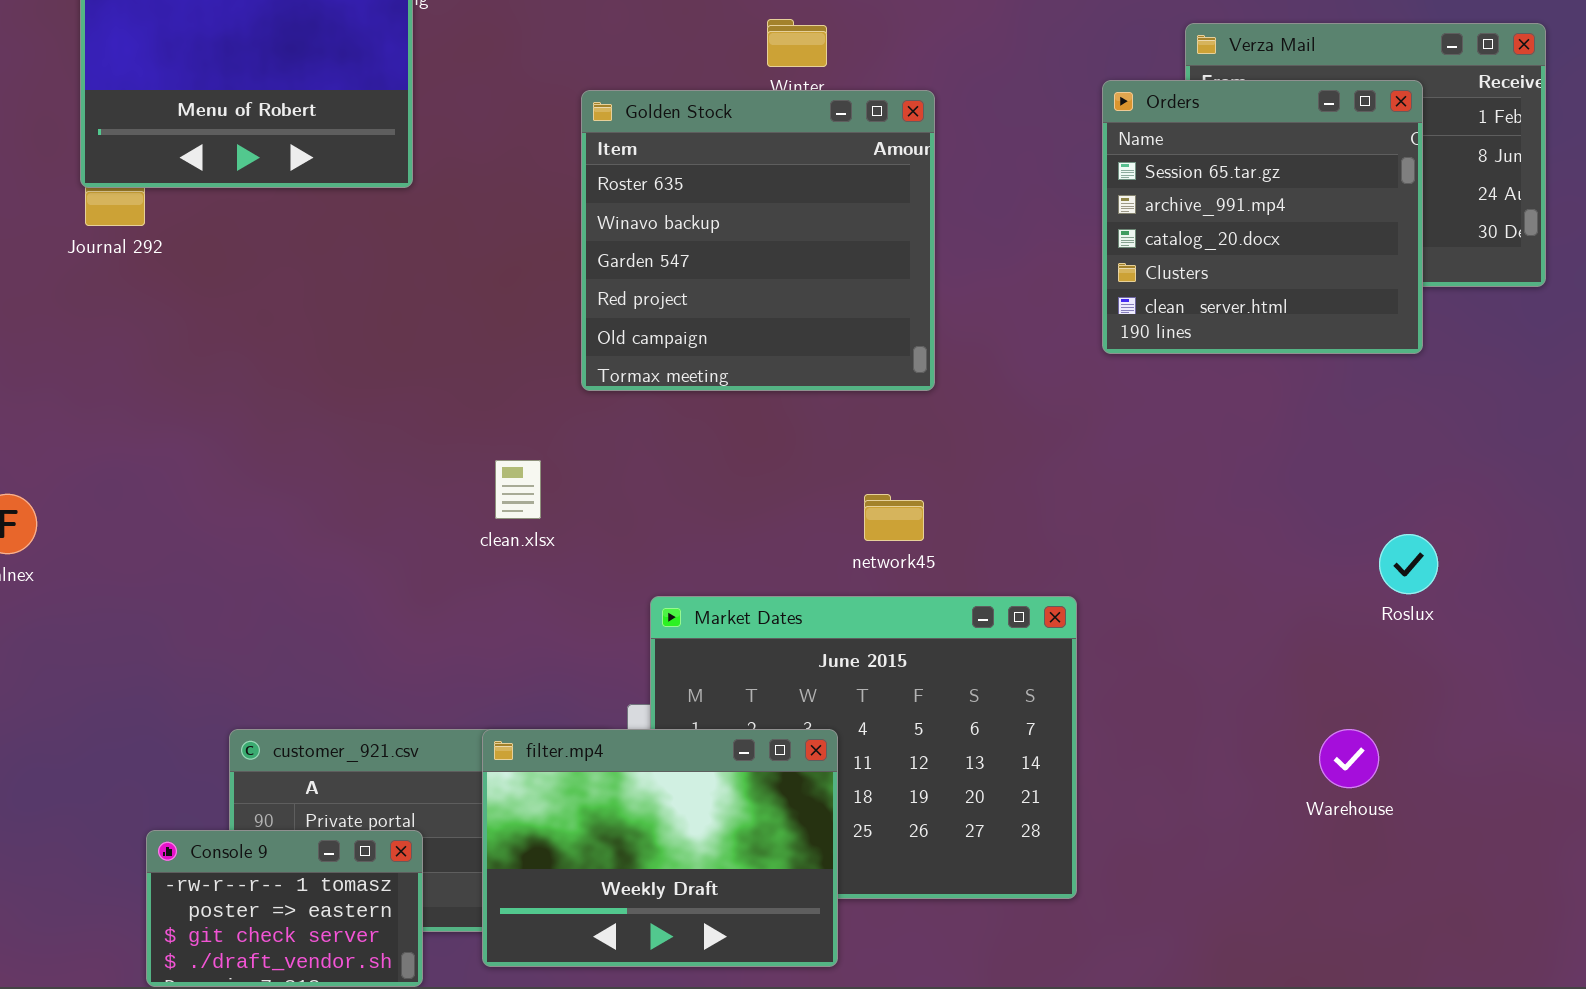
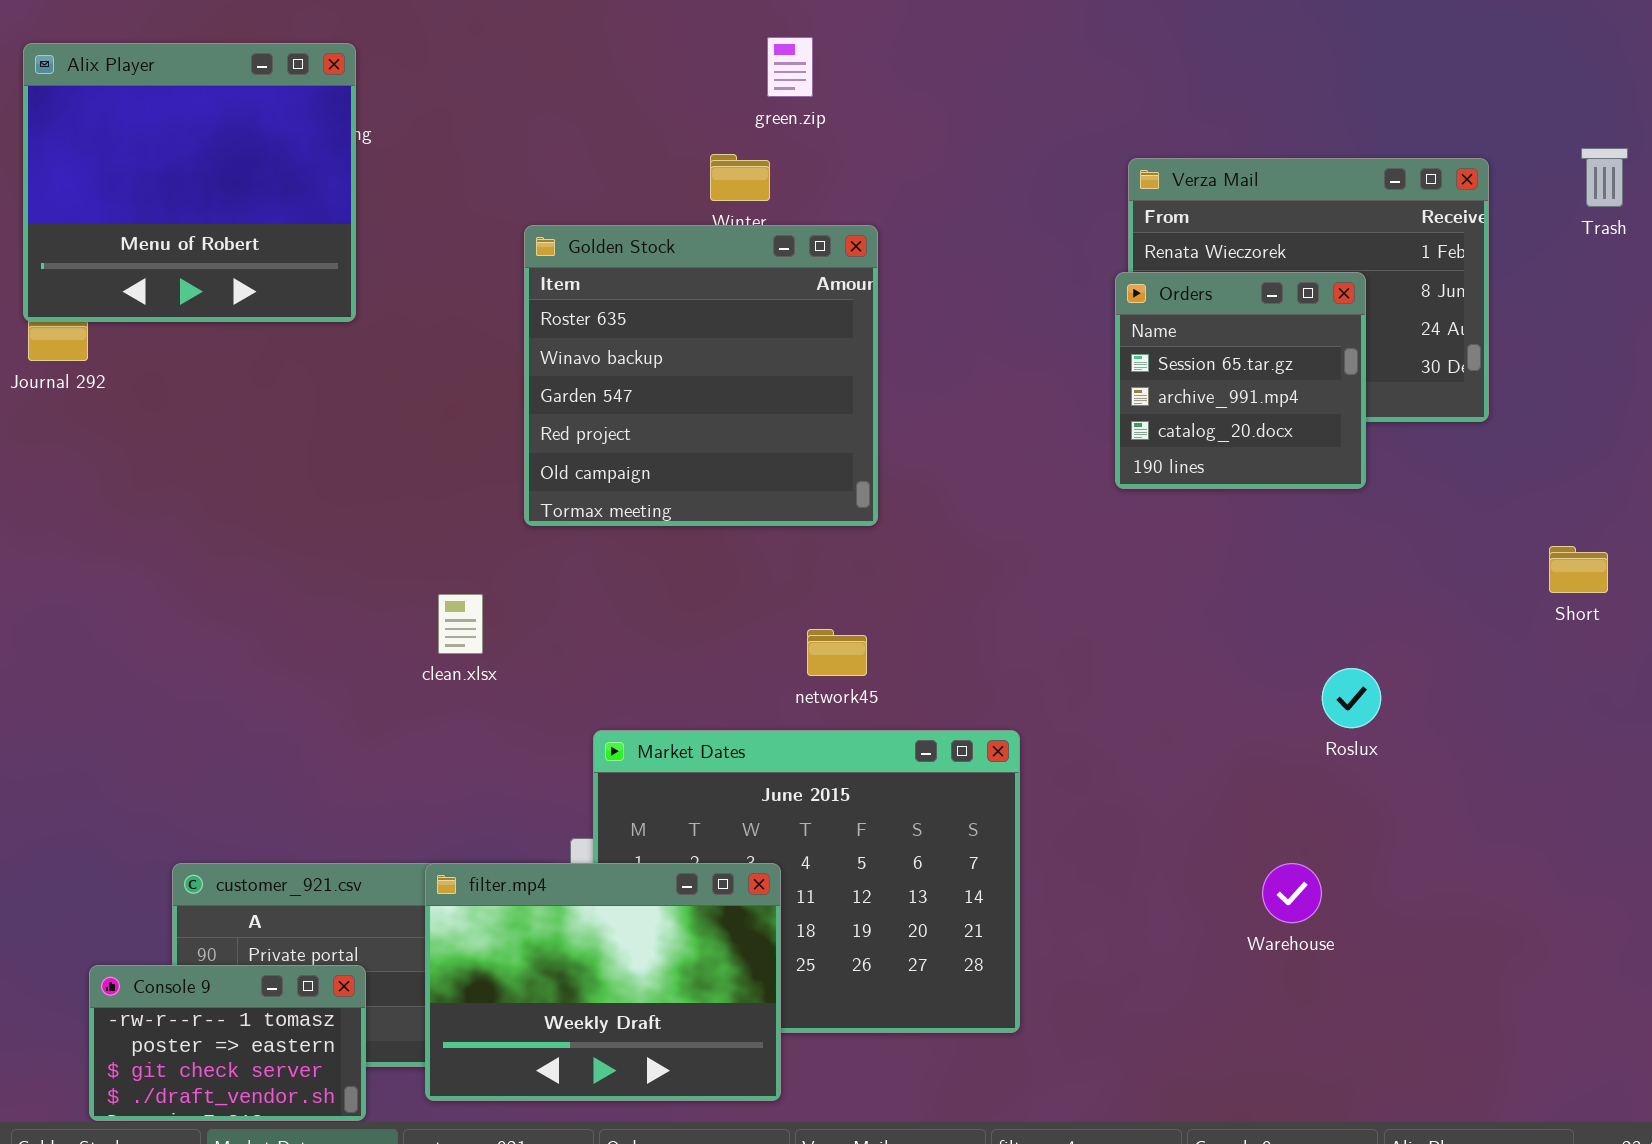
Orders: [1102,80,1423,354] -> [1115,272,1366,489], resized

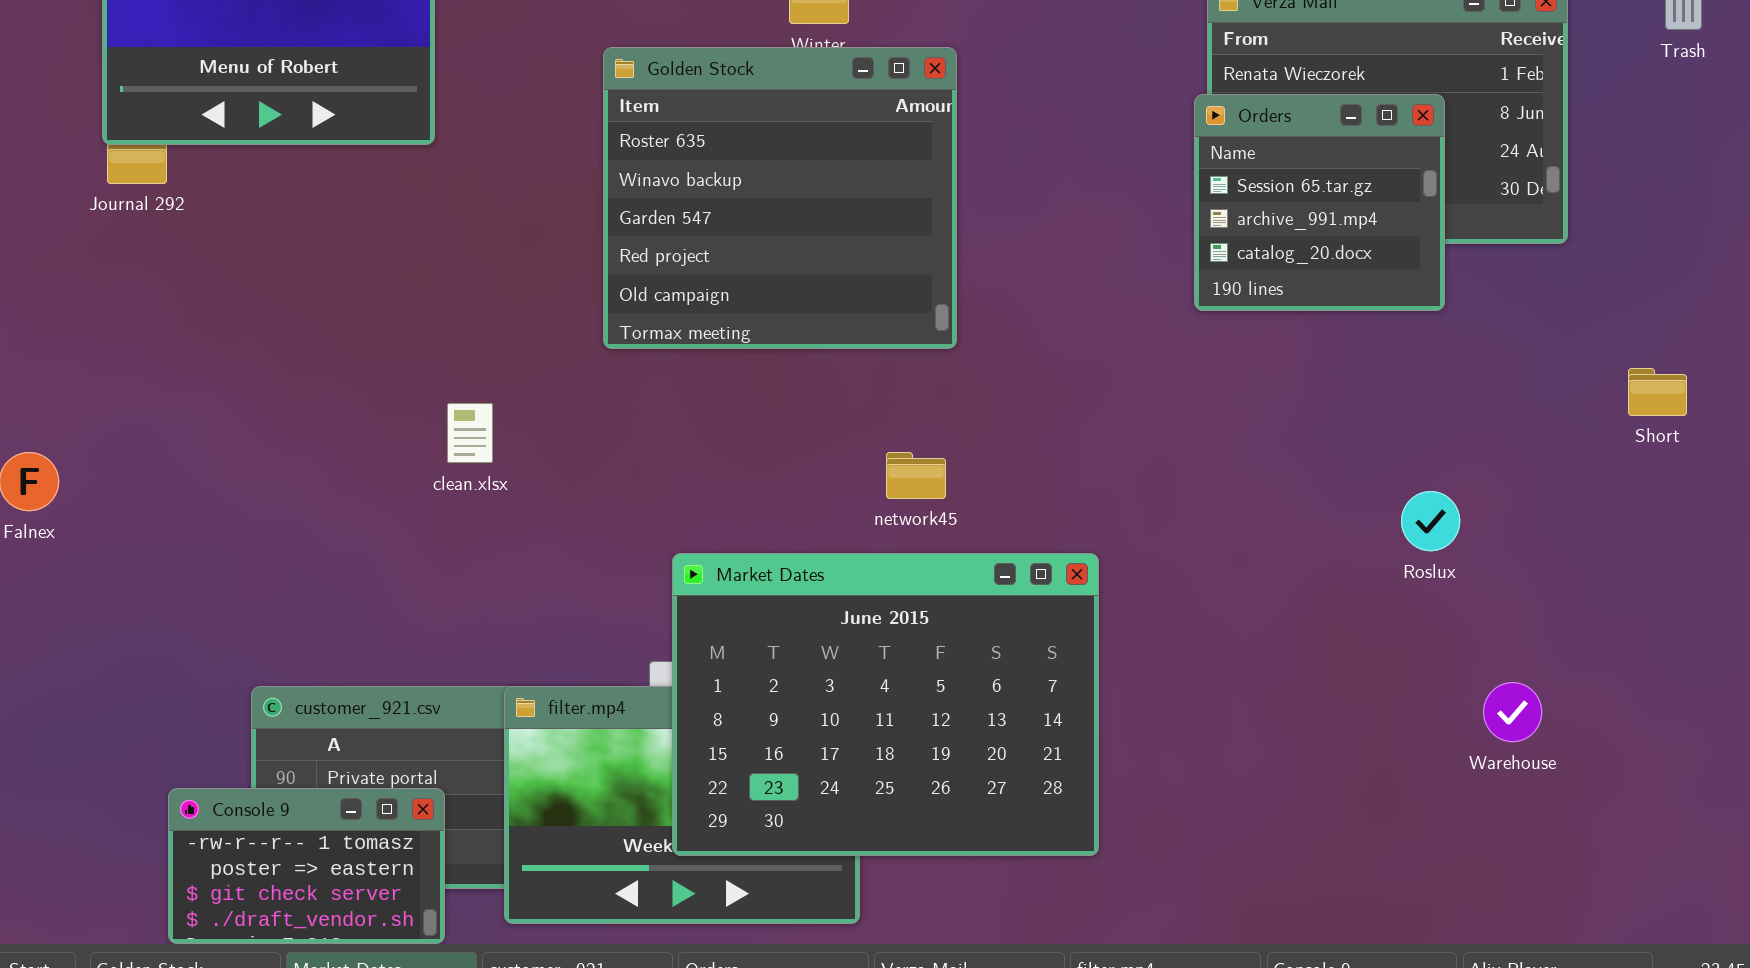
clean.xlsx: [438,594,483,654] -> [447,403,493,463], moved
Market Dates: [593,730,1020,1033] -> [672,553,1099,856], raised
Warehouse: [1262,863,1322,923] -> [1483,682,1542,742], moved

